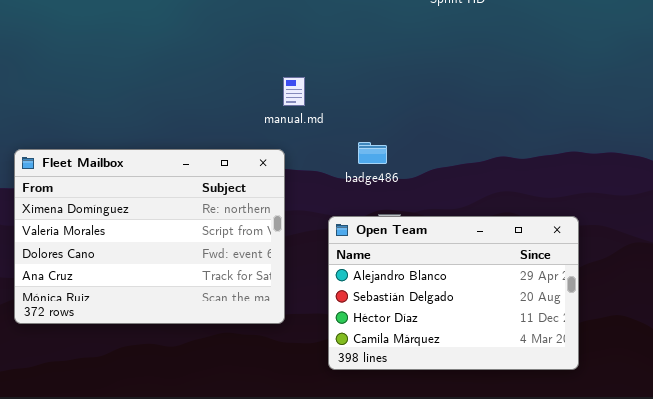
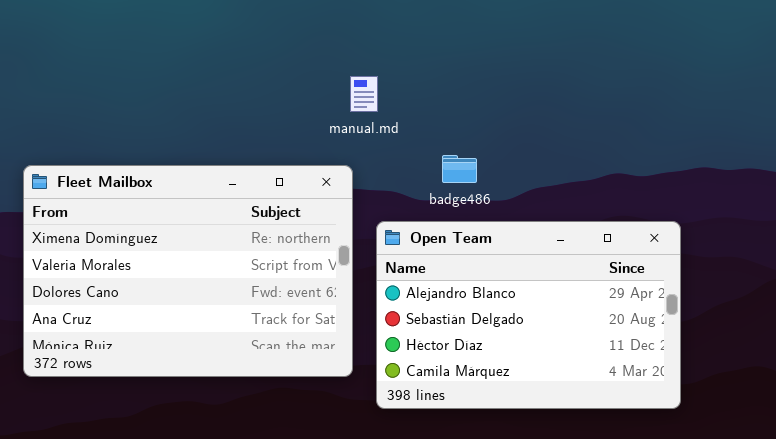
Open Team: [328,216,579,370] -> [376,221,681,409], moved

